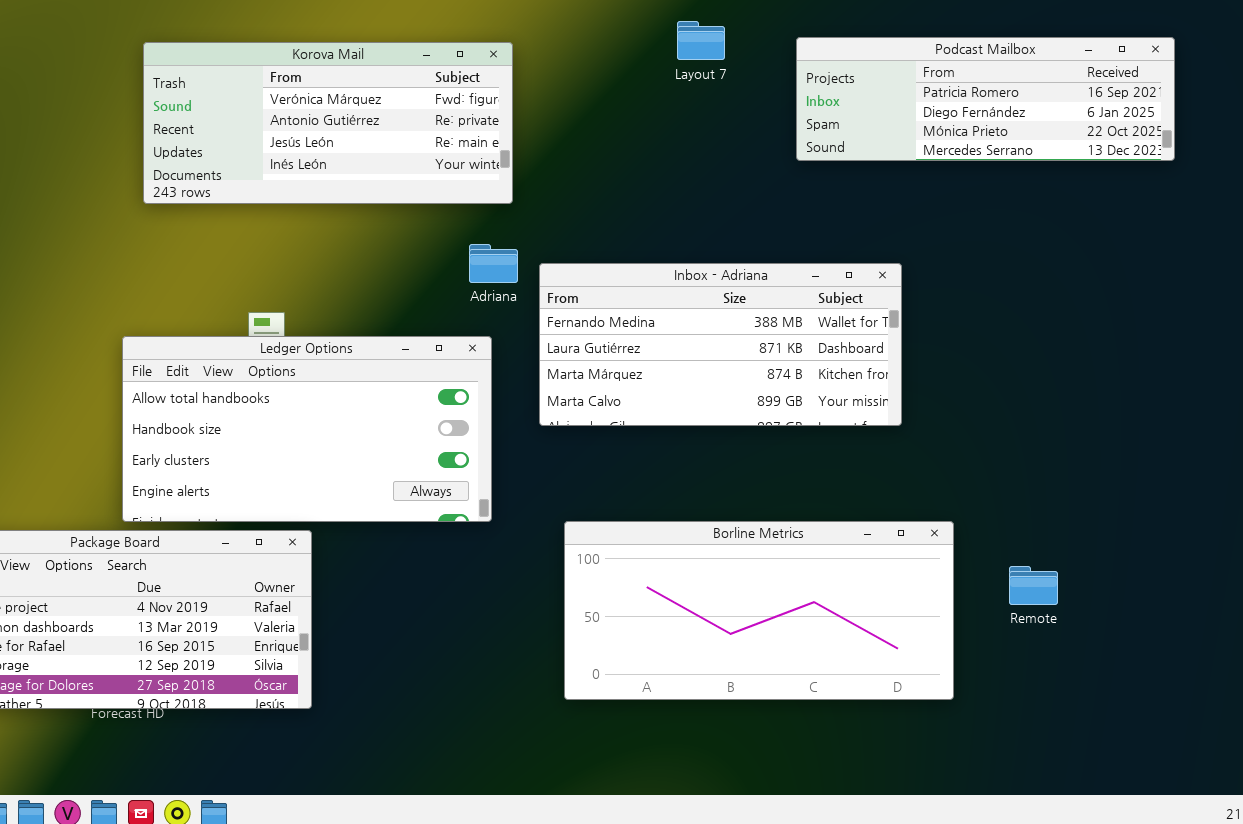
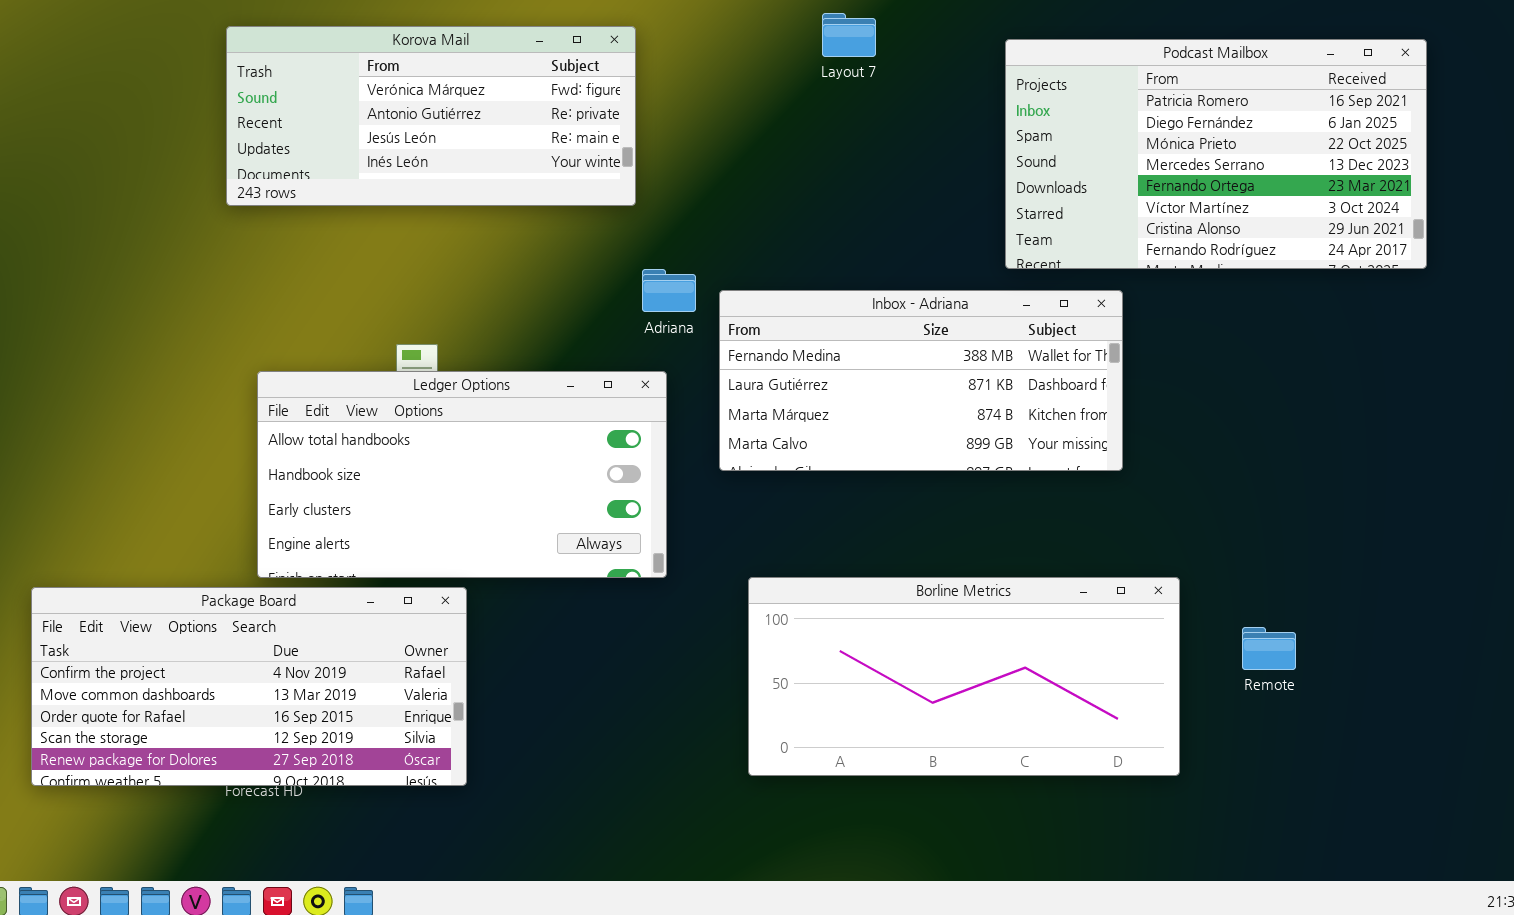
Layout 7: [677,21,725,60] -> [822,13,876,57], moved
Podcast Mailbox: [796,37,1175,161] -> [1005,39,1427,269], resized
Korova Mail: [143,42,513,204] -> [226,26,636,206], moved

